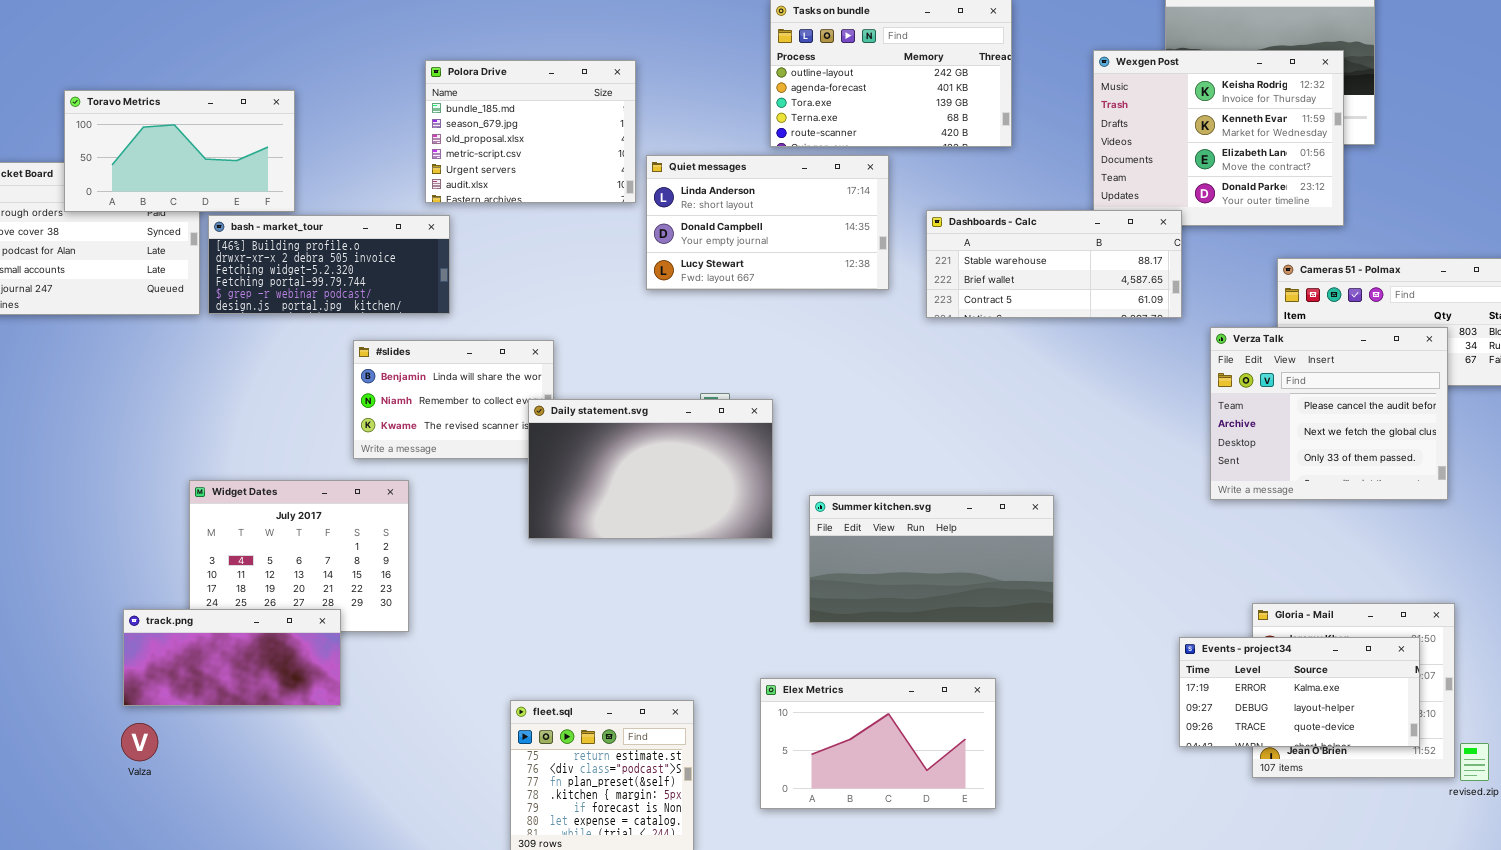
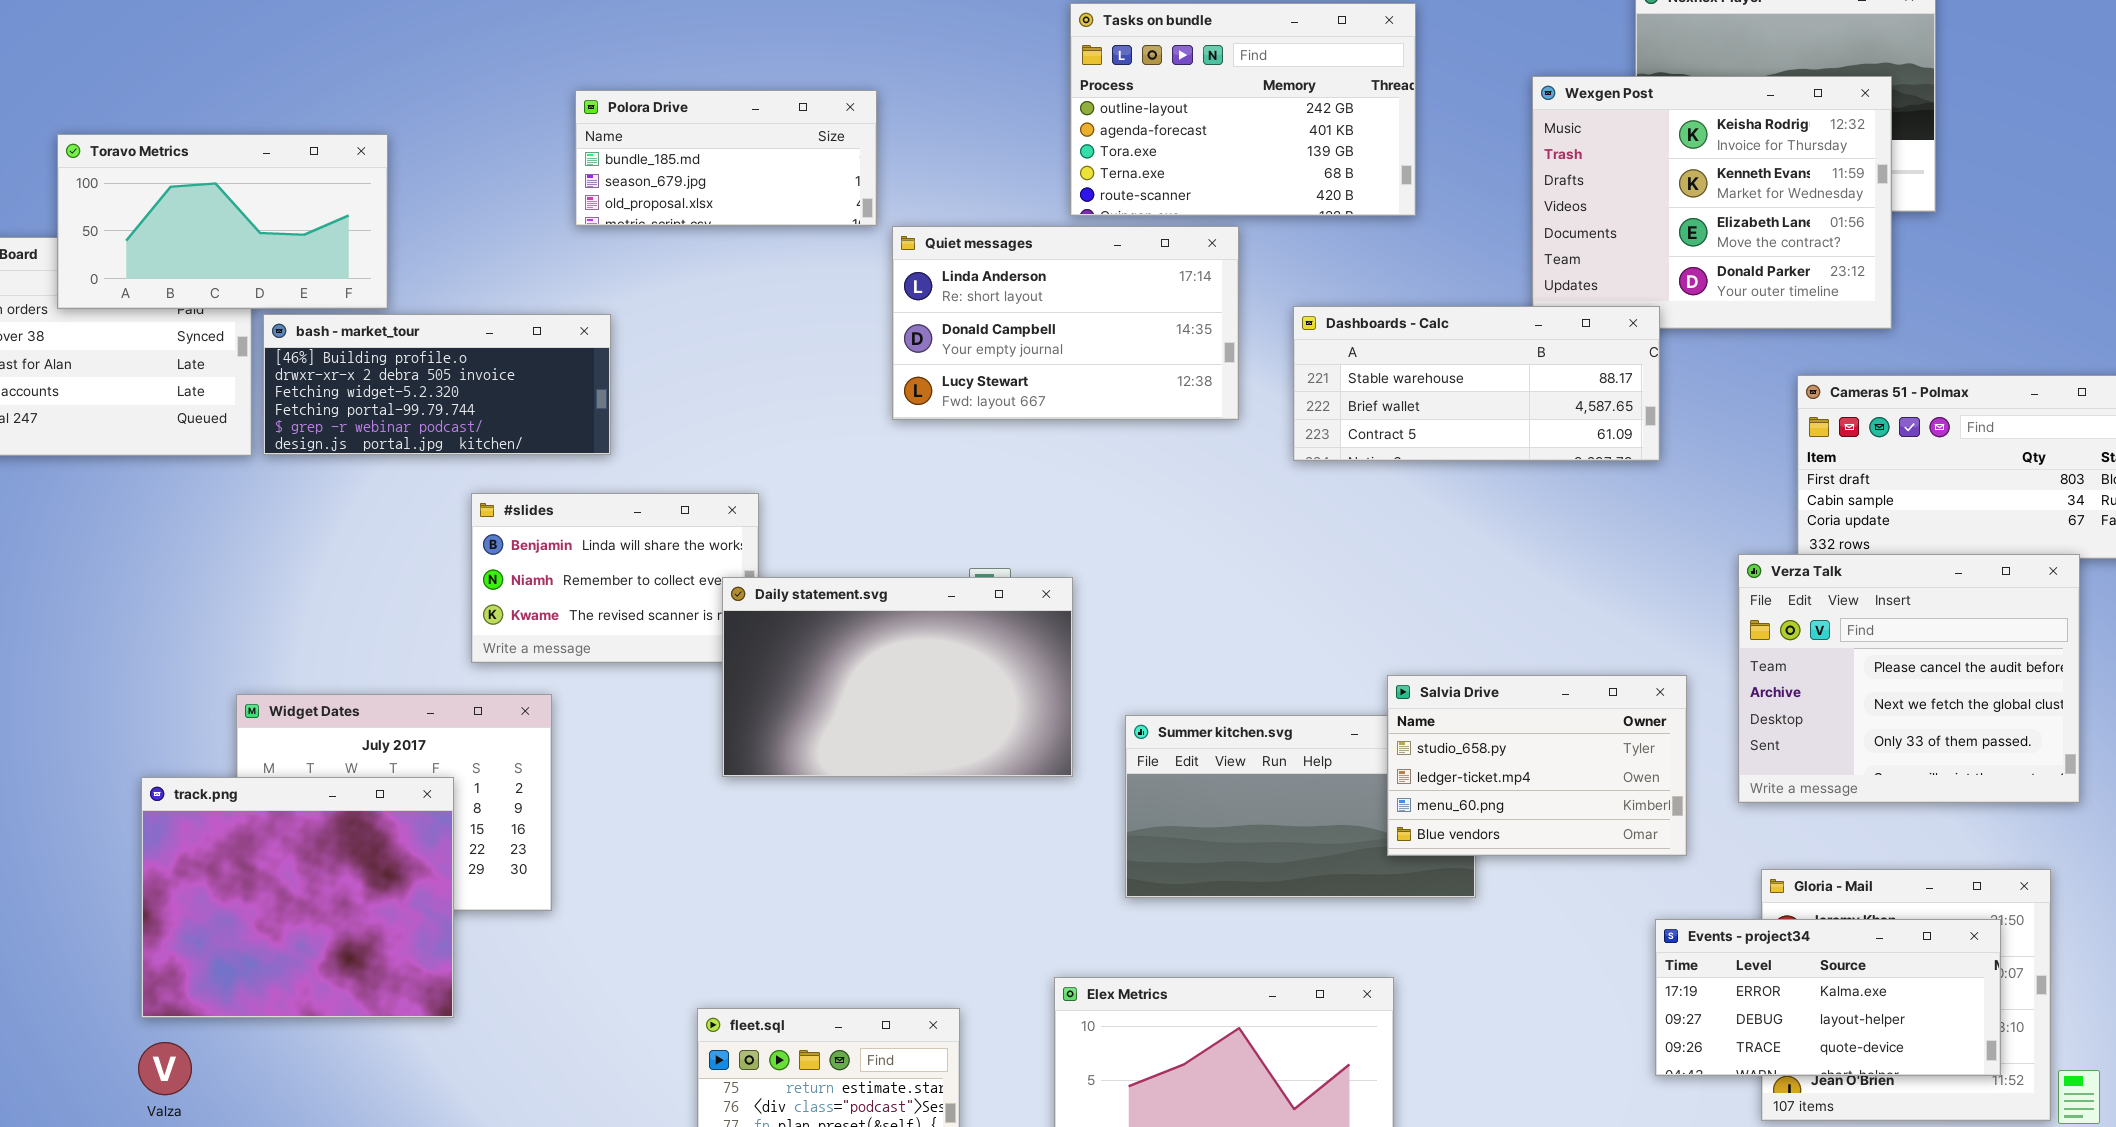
Polora Drive: [425,60,636,203] -> [575,90,877,226], resized
Verza Talk: [1210,327,1448,500] -> [1738,554,2080,803], moved
Salvia Drive: none -> [1387,675,1687,856], opened
track.png: [123,609,341,706] -> [141,777,454,1018], resized

